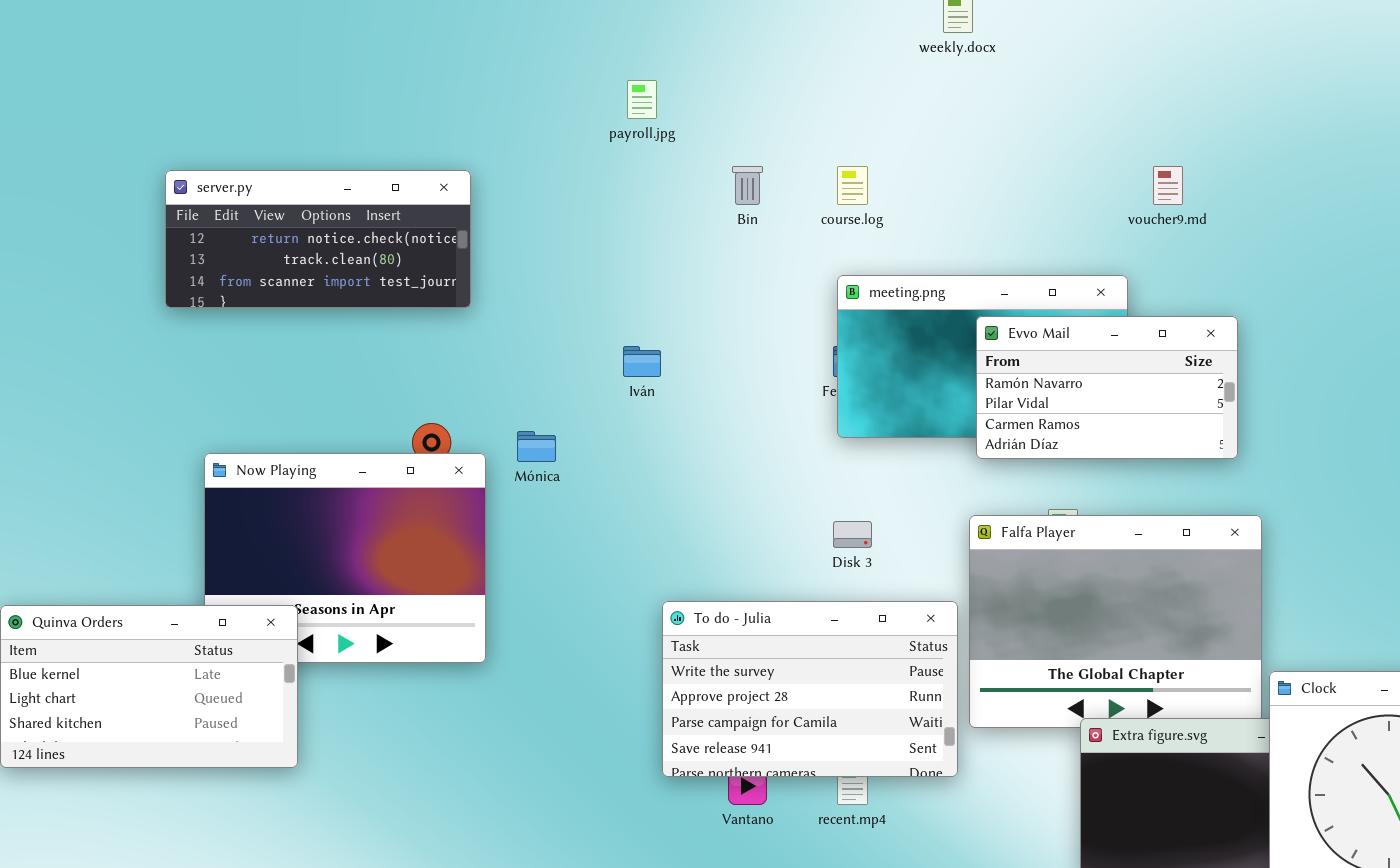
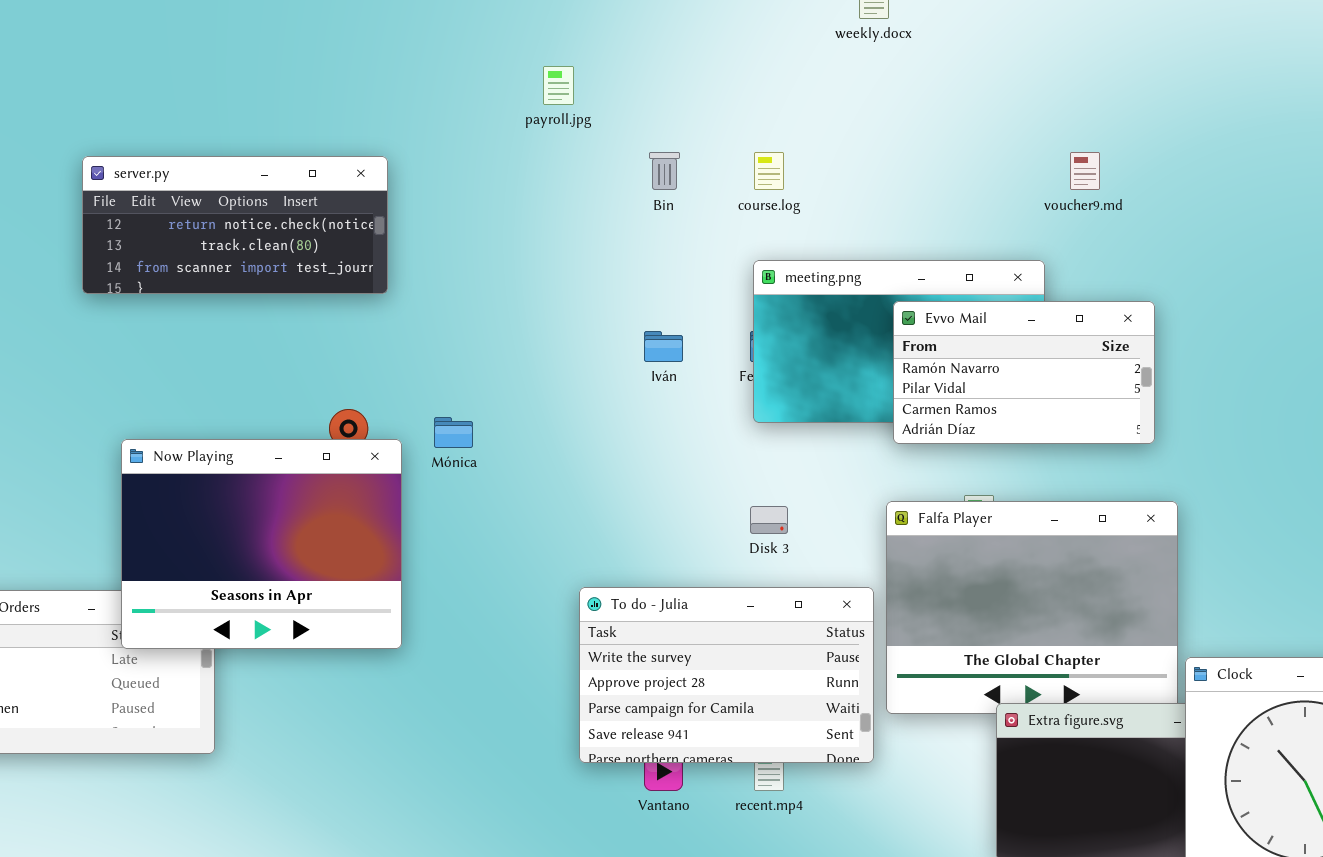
Iván: [623,346,661,377] -> [644,331,683,362], moved
Now Playing: [204,453,486,663] -> [121,439,402,649], raised

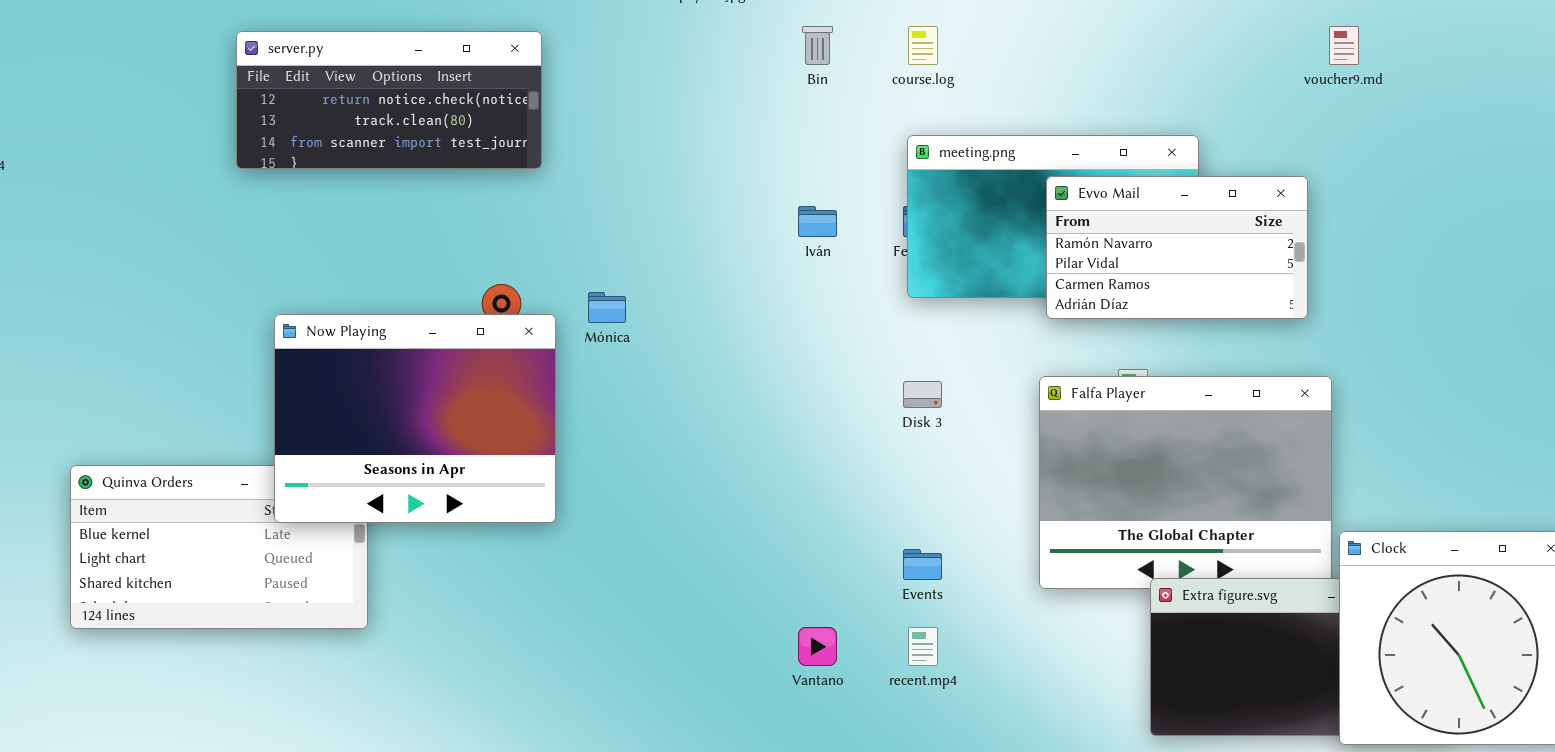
voucher9.md: [1070,152,1100,190] -> [1329,26,1359,65], moved
To do - Julia: [579,587,874,763] -> none, closed

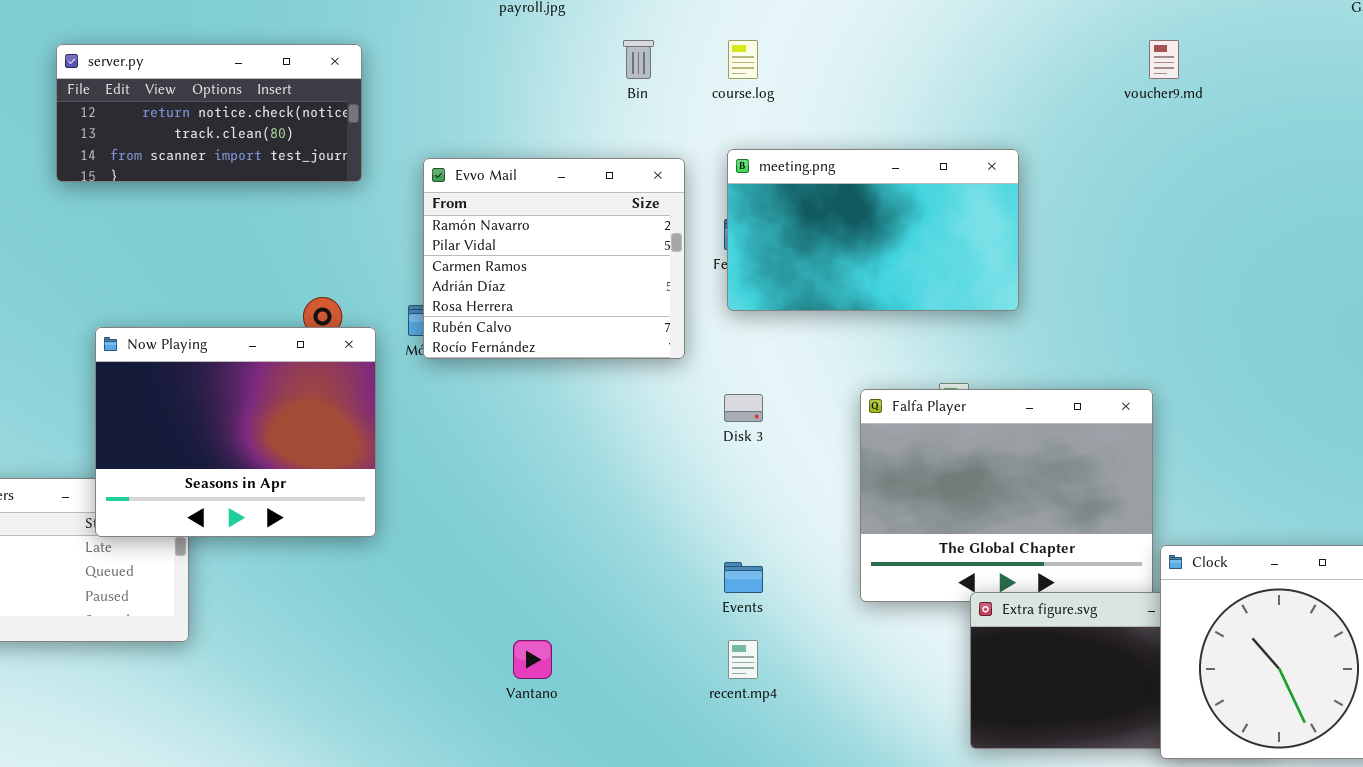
Evvo Mail: [1046,176,1308,319] -> [423,158,685,359], moved, resized
Vantano: [798,627,837,666] -> [513,640,552,679], moved

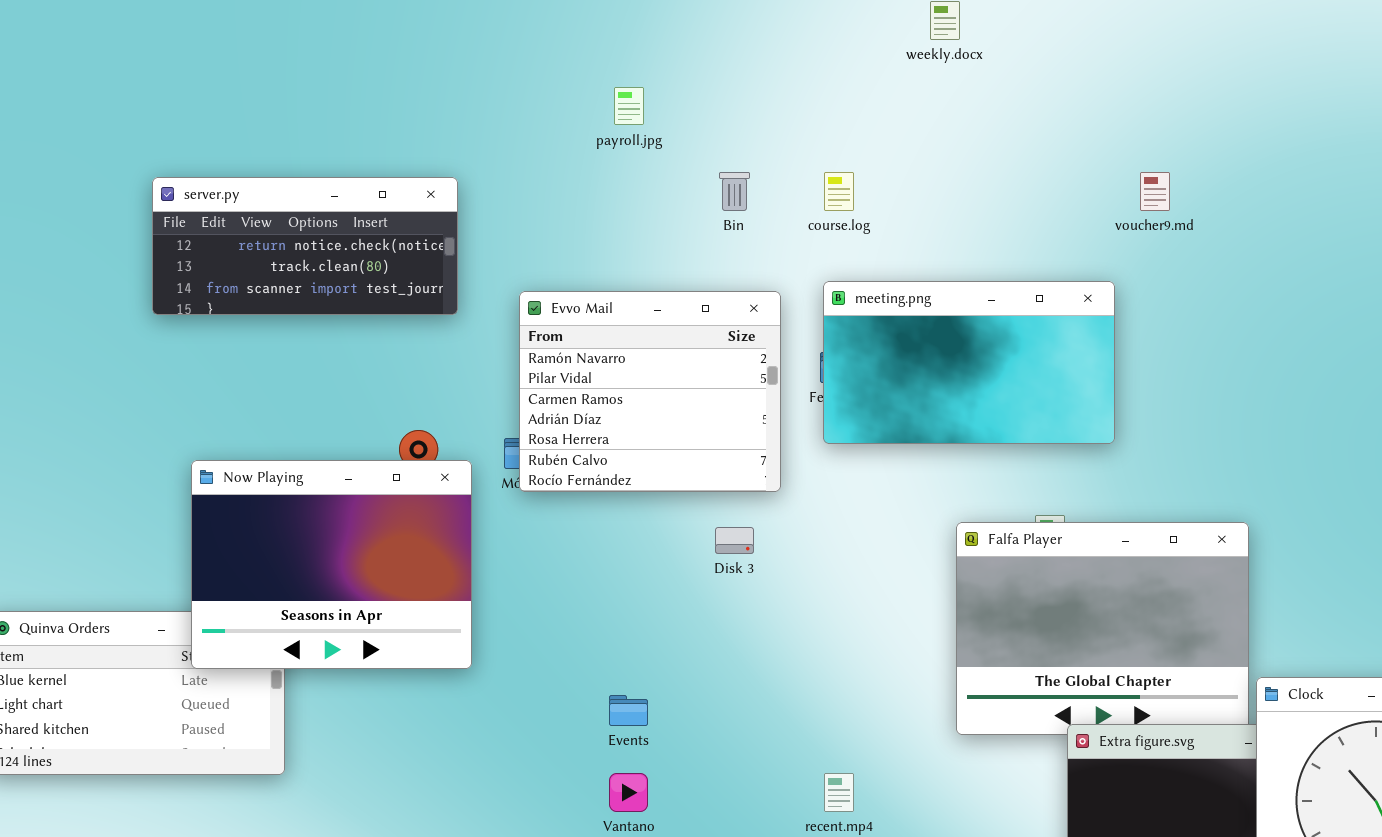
voucher9.md: [1149,40,1179,79] -> [1140,172,1170,211], moved
Disk 3: [724,394,763,422] -> [715,527,754,554], moved
Events: [724,562,763,593] -> [609,695,648,726], moved

